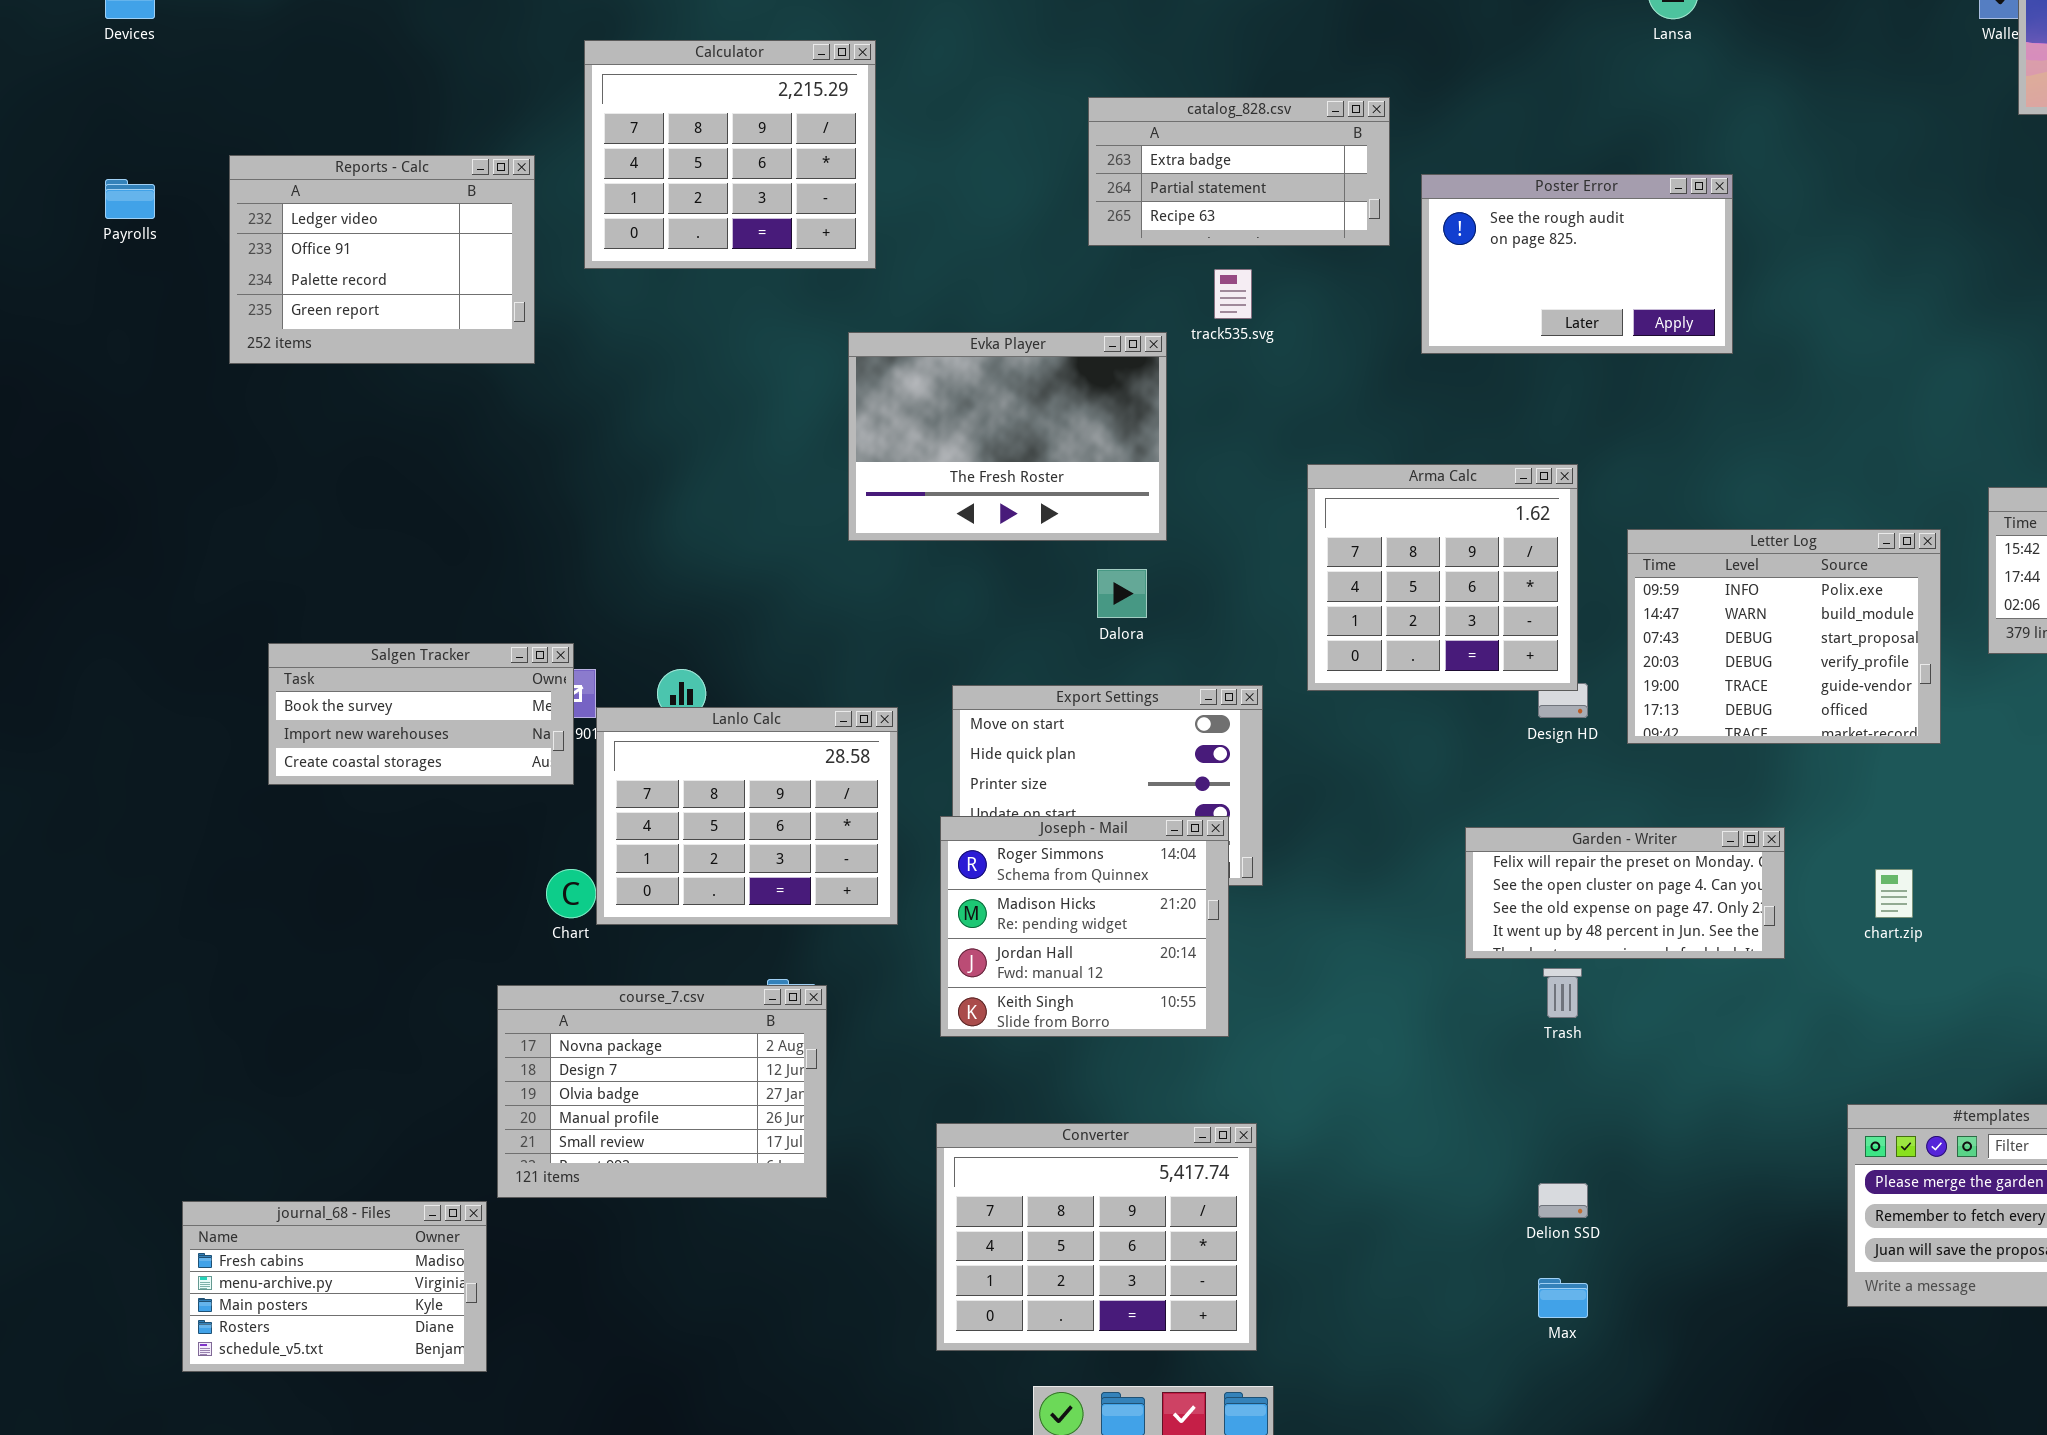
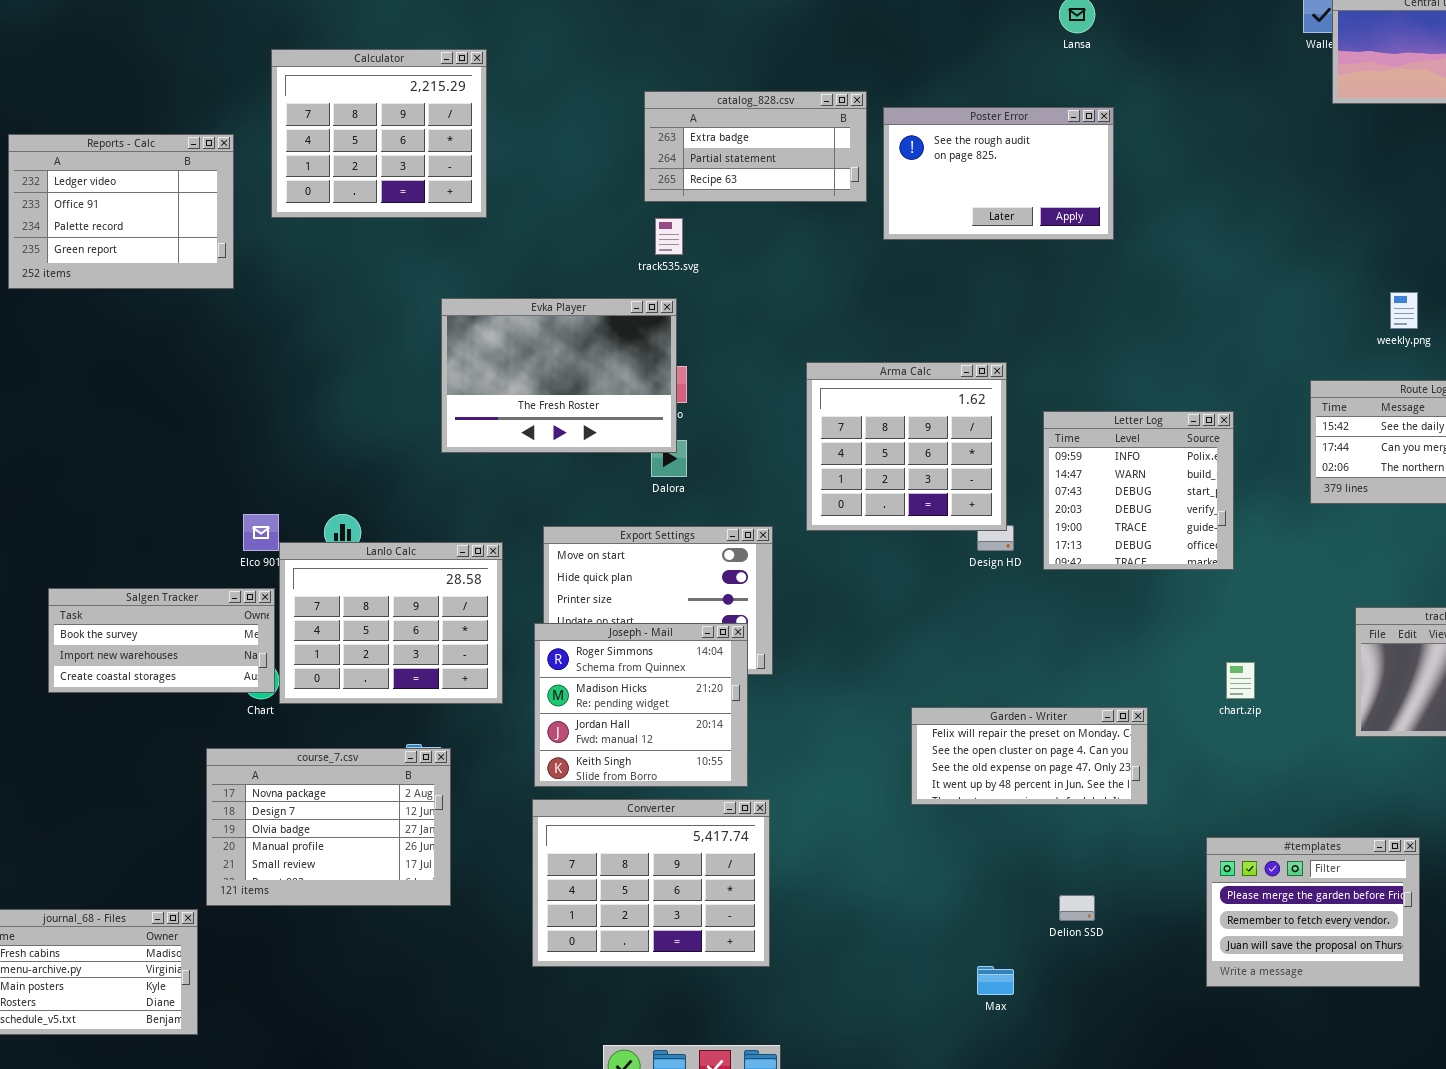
Poster Error: [1421,174,1733,354] -> [883,107,1114,240], moved
track535.svg: [1214,269,1252,319] -> [655,218,683,255], moved
Evka Player: [848,332,1167,541] -> [441,298,677,453], moved
Letter Log: [1627,529,1941,744] -> [1043,411,1234,570], resized
Salgen Tracker: [268,643,574,785] -> [48,588,275,693], moved
Garden - Writer: [1465,827,1785,959] -> [911,707,1148,805], moved
Converter: [936,1123,1257,1351] -> [532,799,770,967], moved
Delion SSD: [1538,1183,1588,1218] -> [1059,895,1095,921], moved

